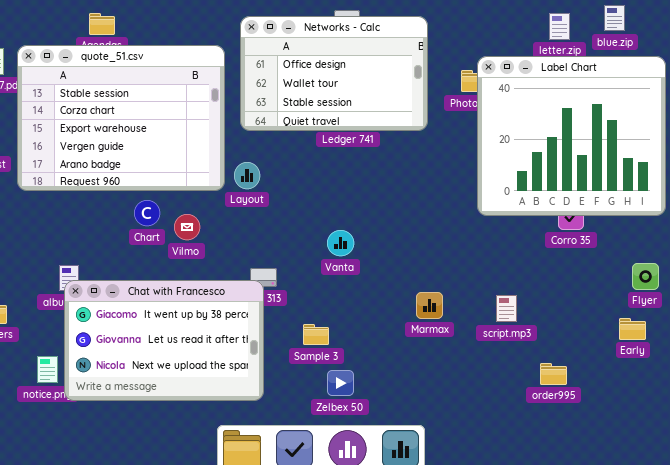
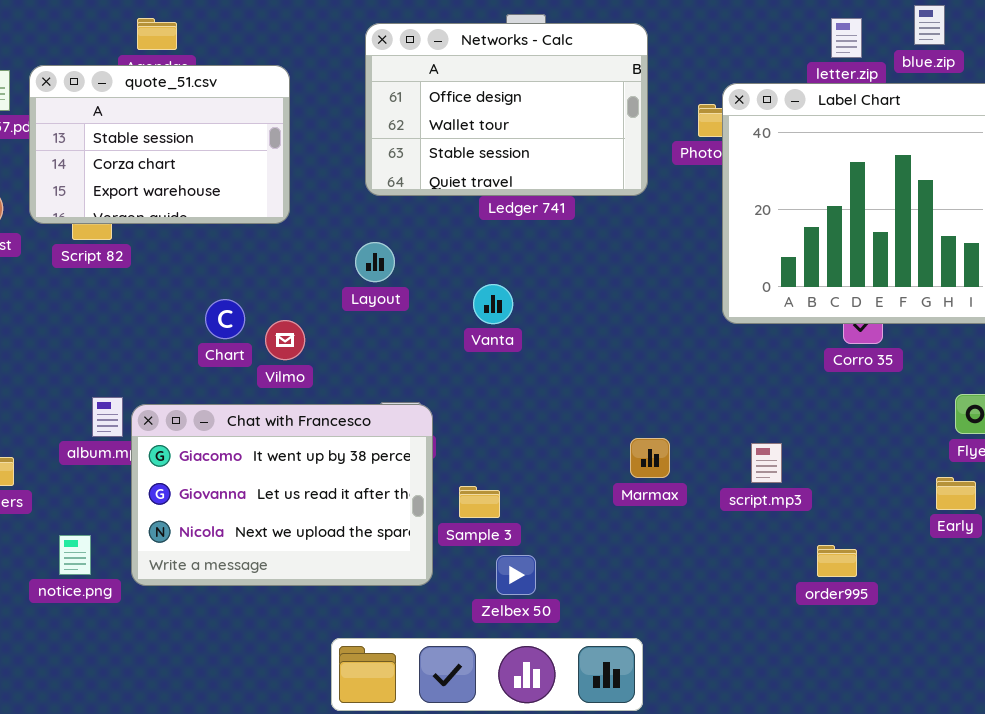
quote_51.csv: [17,45,225,191] -> [29,65,290,224], resized
Vanta: [327,230,354,256] -> [473,284,513,324], moved
Chat with Francesco: [64,280,264,401] -> [131,404,433,586], moved

